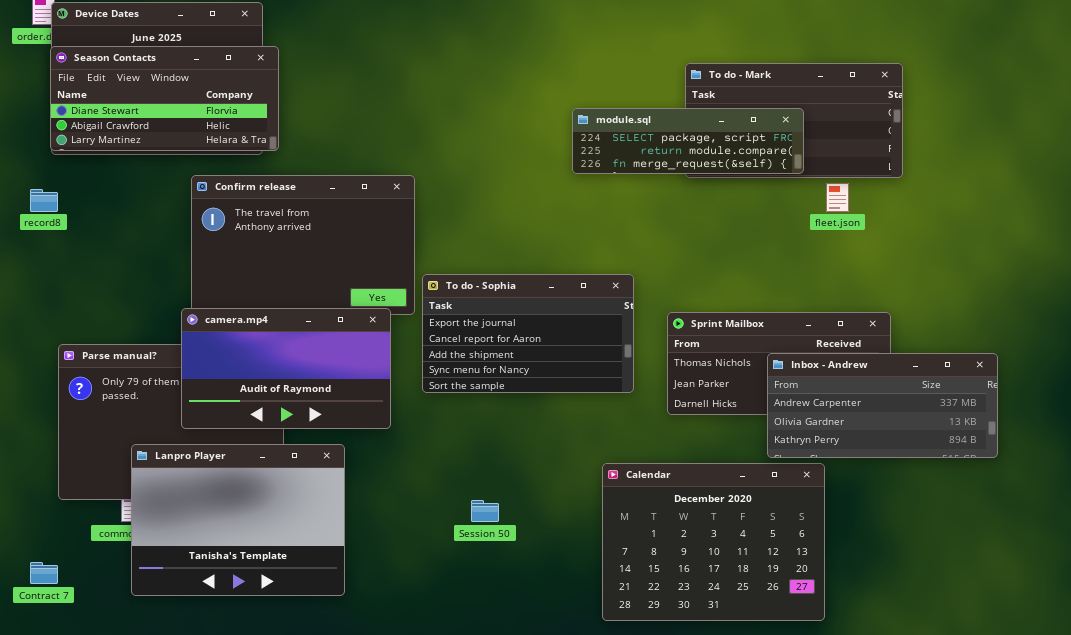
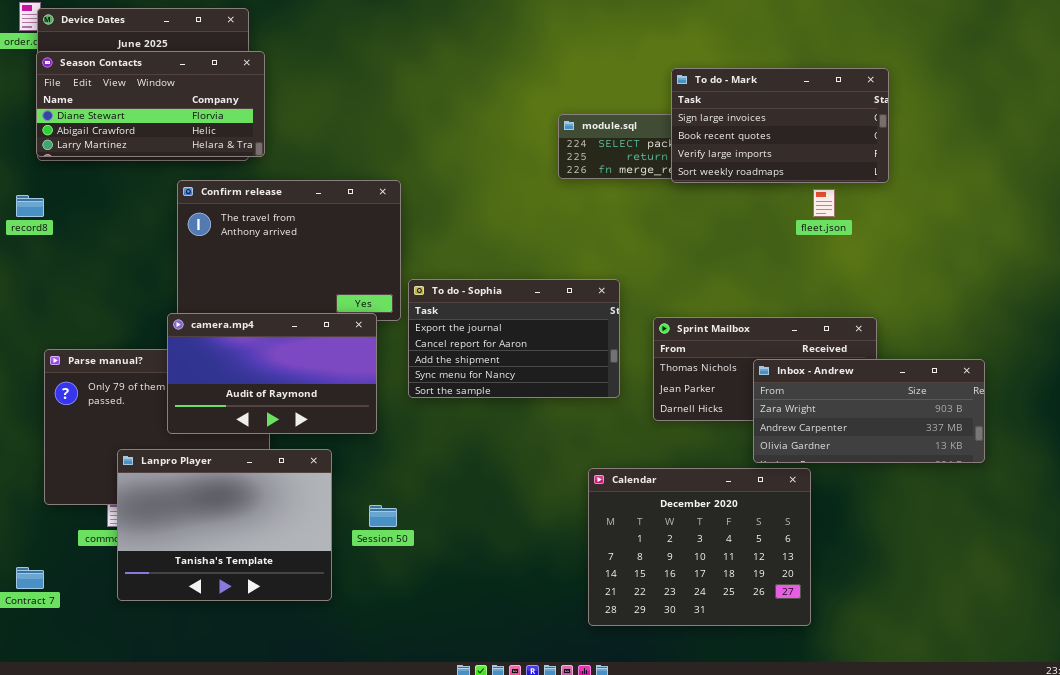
To do - Mark: [685,63,903,178] -> [671,68,889,183], raised
Inbox - Andrew: [767,353,998,458] -> [753,359,985,463], scrolled up 1 row
Session 50: [471,500,499,522] -> [369,505,397,527], moved

